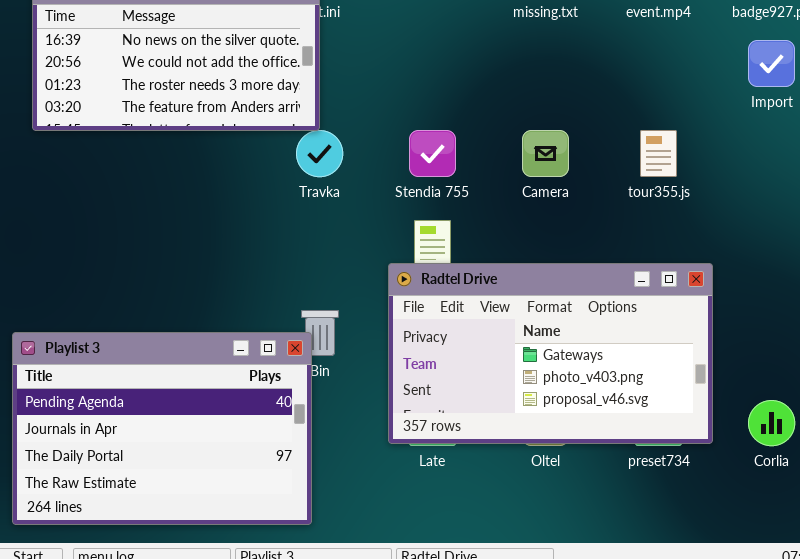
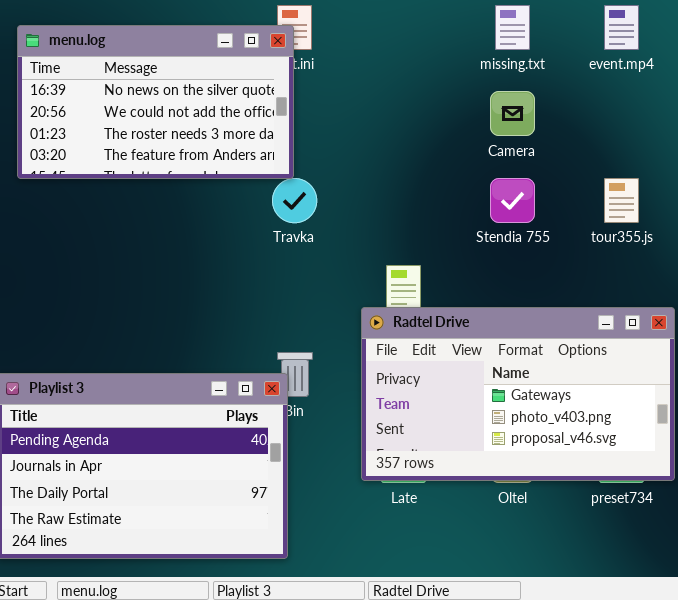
Stendia 755: [409,130,456,177] -> [490,178,535,223], moved
Camera: [522,130,569,177] -> [490,91,535,136], moved

